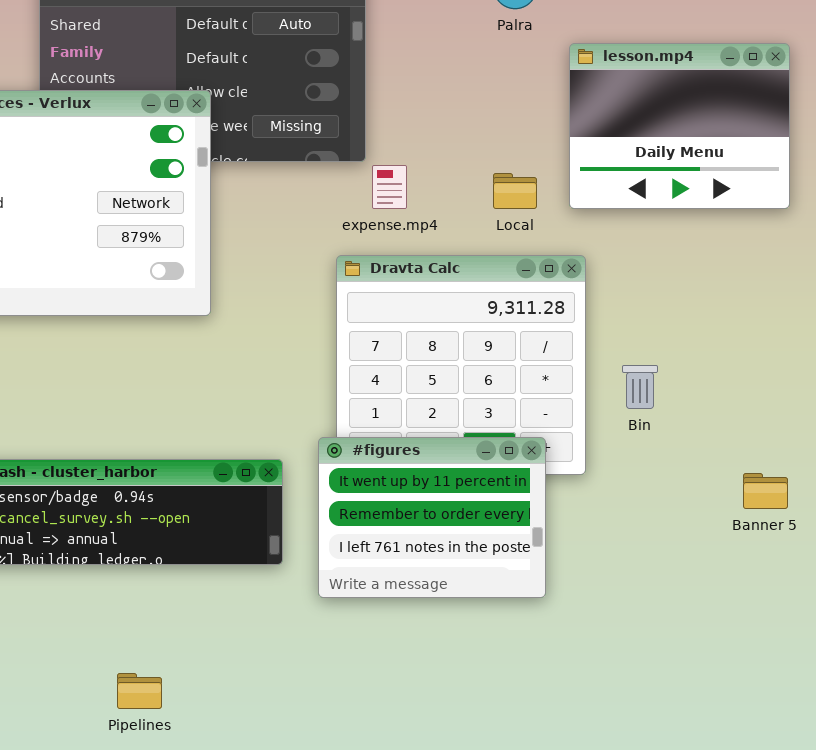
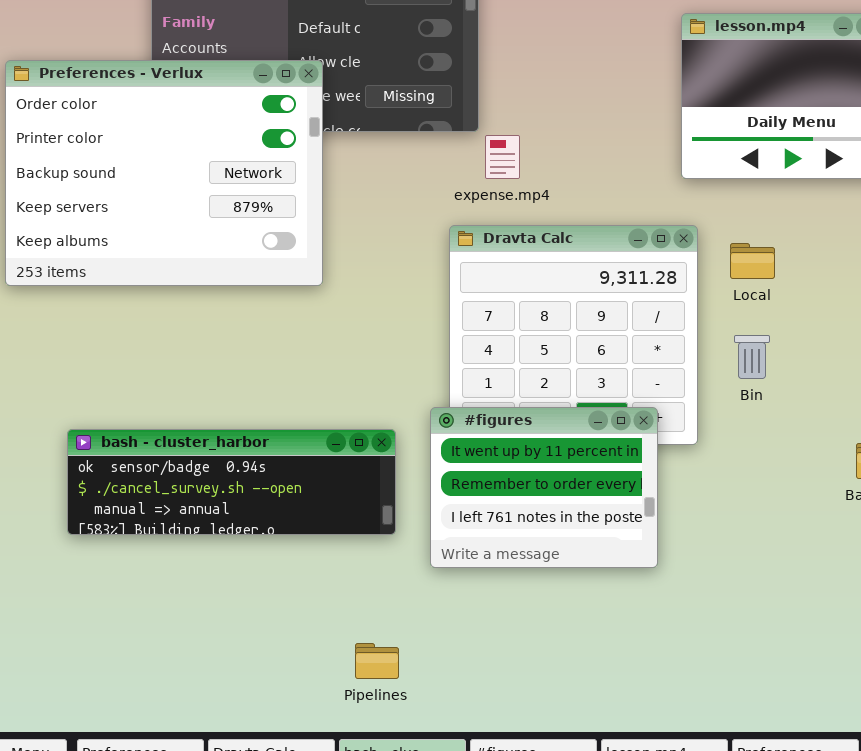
Local: [493,173,537,209] -> [730,243,775,279], moved
Pipelines: [117,673,162,709] -> [355,643,399,679], moved

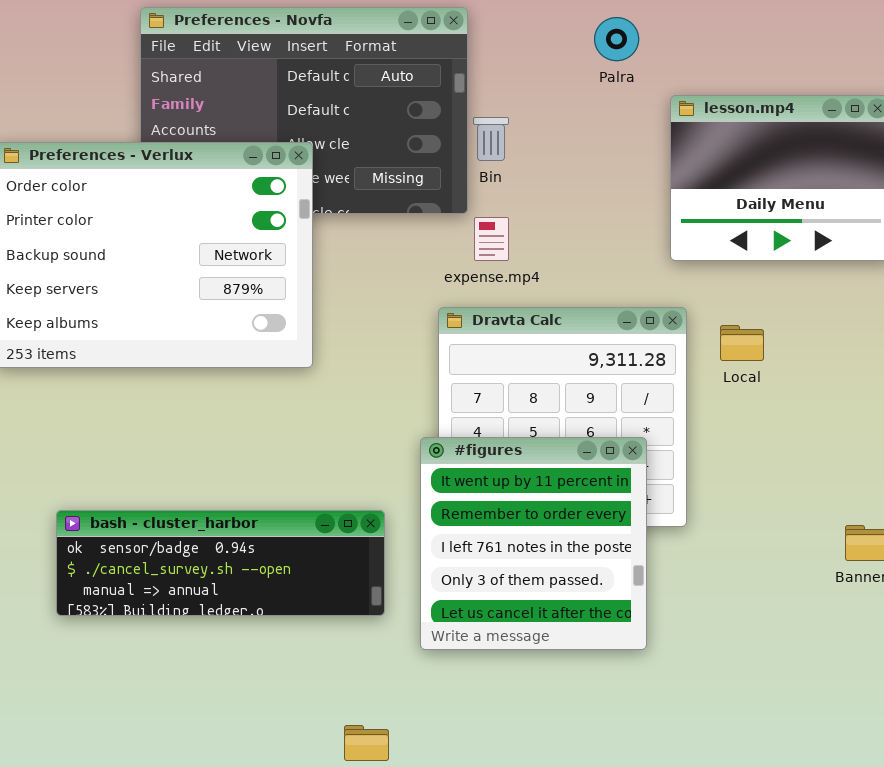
Bin: [734,335,770,379] -> [473,117,509,161], moved
#figures: [430,407,658,568] -> [420,437,647,650], resized

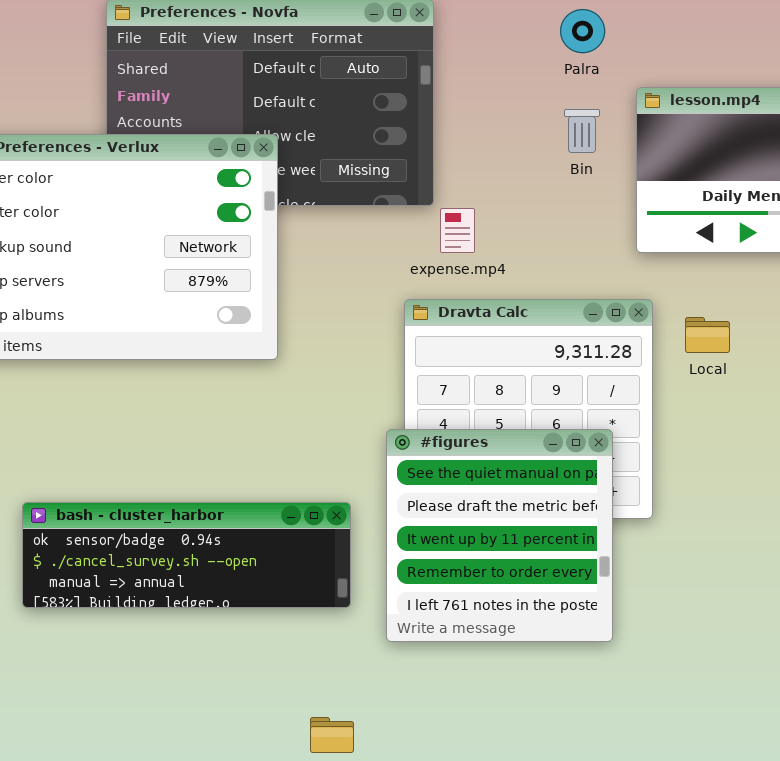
Bin: [473,117,509,161] -> [564,109,600,153], moved
#figures: [420,437,647,650] -> [386,429,613,642], scrolled up 2 rows

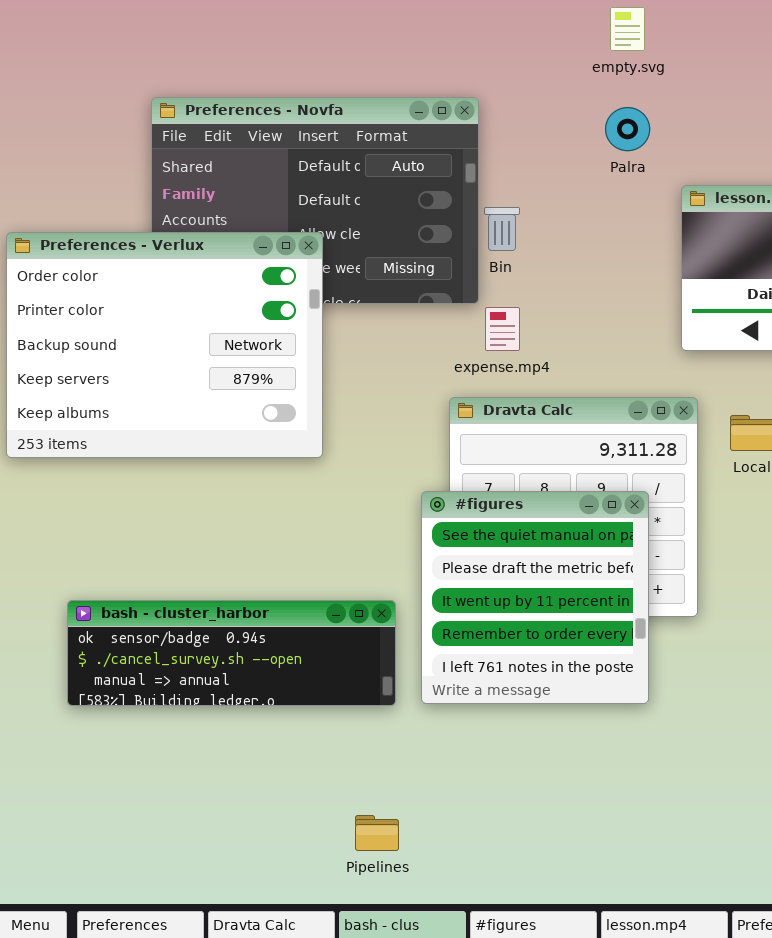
Bin: [564,109,600,153] -> [484,207,520,251], moved
#figures: [386,429,613,642] -> [421,491,649,704], moved

